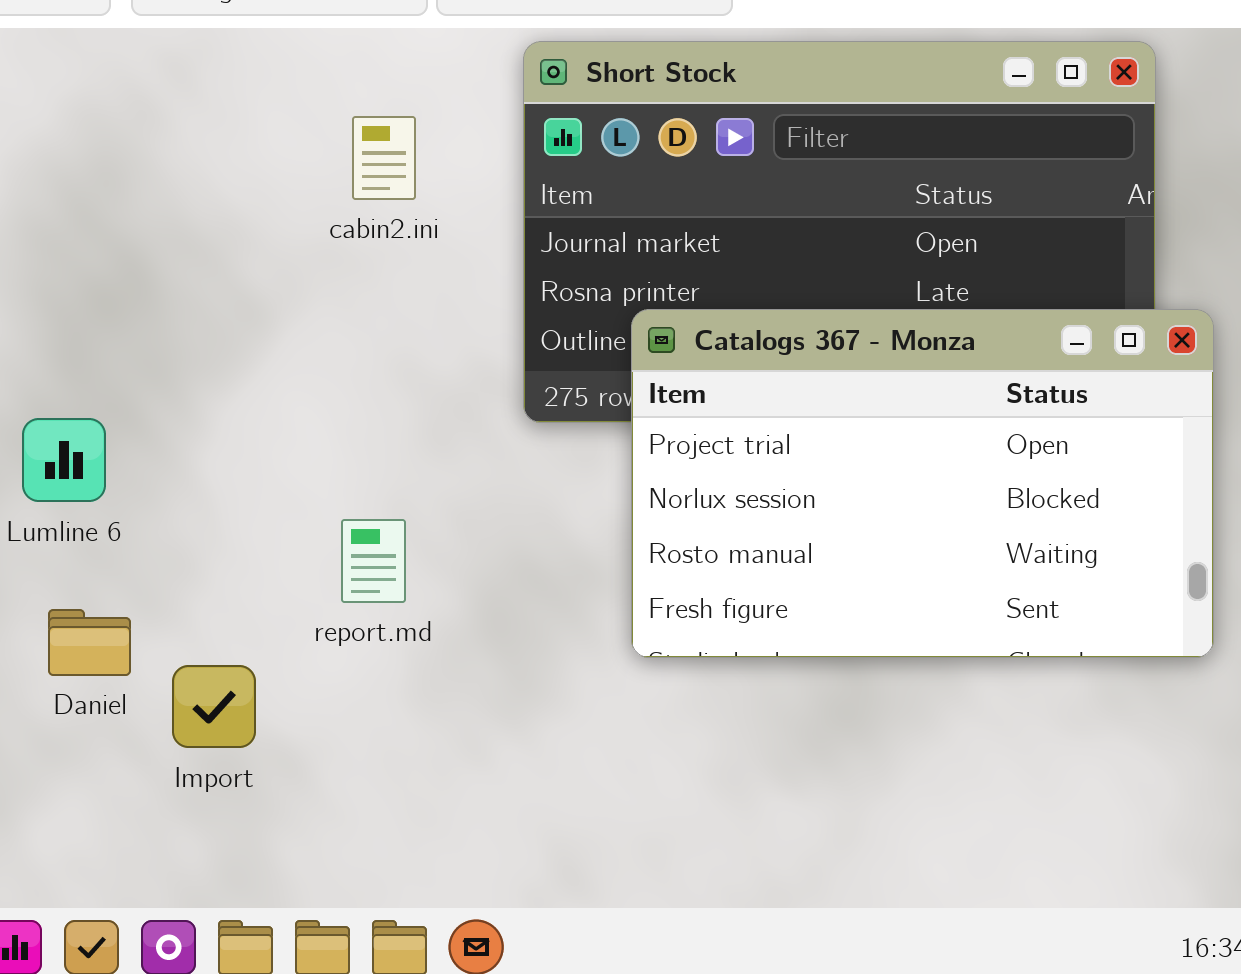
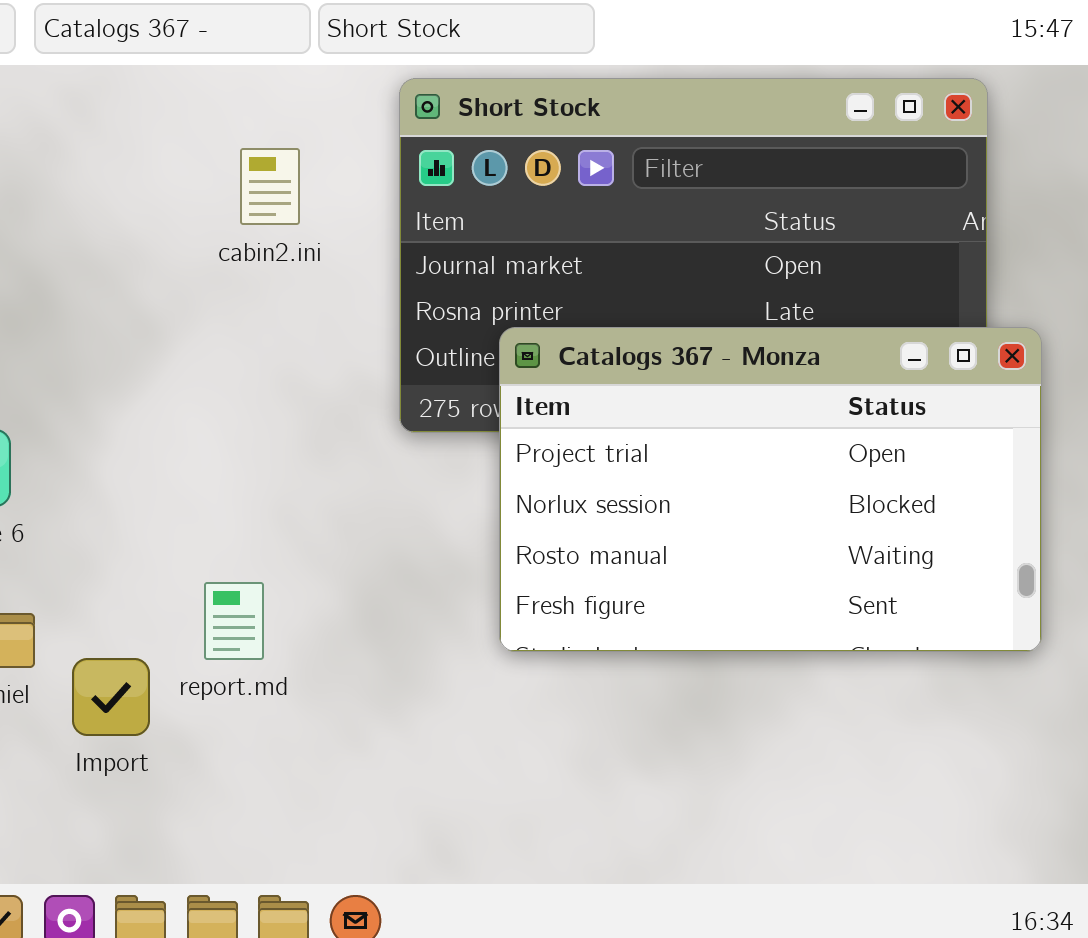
report.md: [341,519,406,603] -> [204,582,264,660], moved

